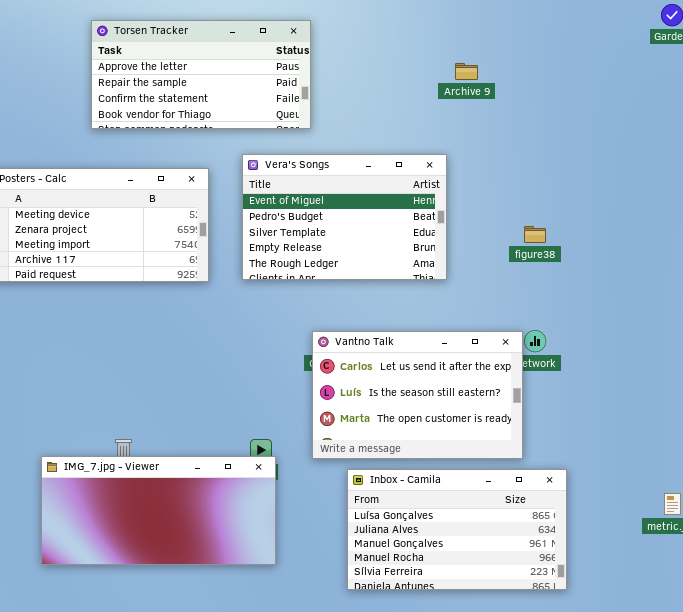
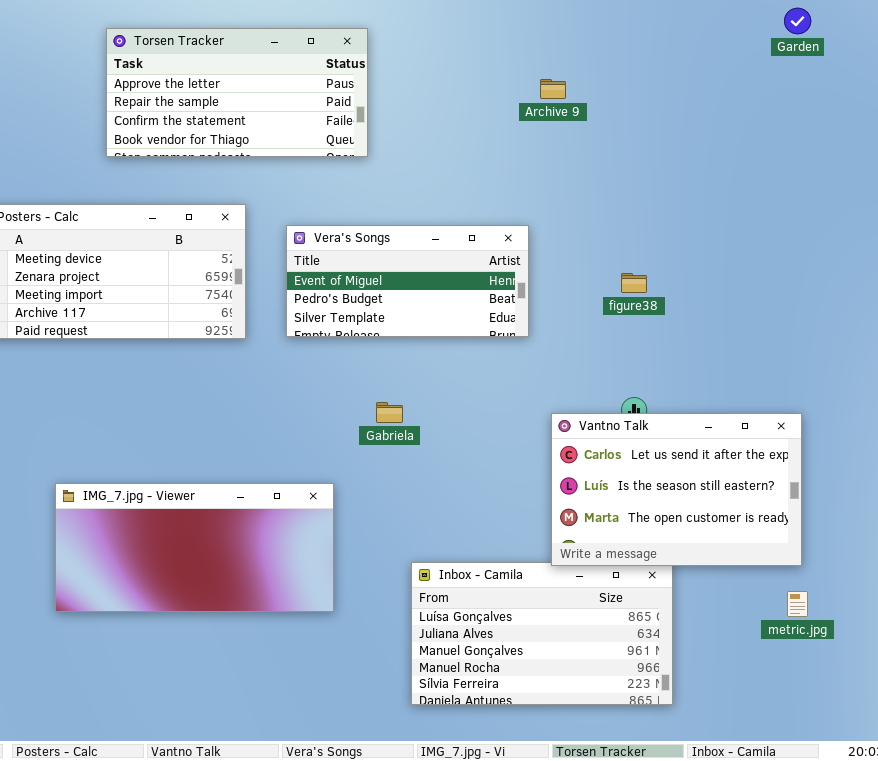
Vera's Songs: [242,154,447,280] -> [286,225,529,337], resized
Vantno Talk: [312,331,523,459] -> [551,413,802,566], moved
IMG_7.jpg - Viewer: [41,456,276,565] -> [55,483,334,612], moved

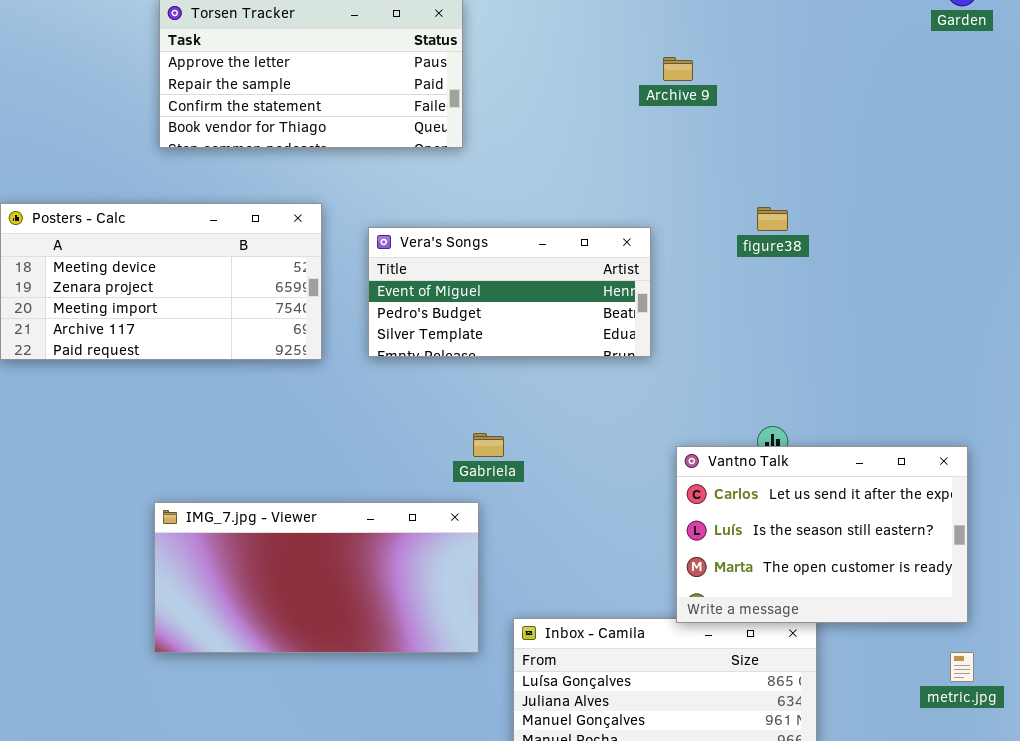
figure38: [621,273,647,293] -> [757,207,788,231], moved
IMG_7.jpg - Viewer: [55,483,334,612] -> [154,502,479,653], moved

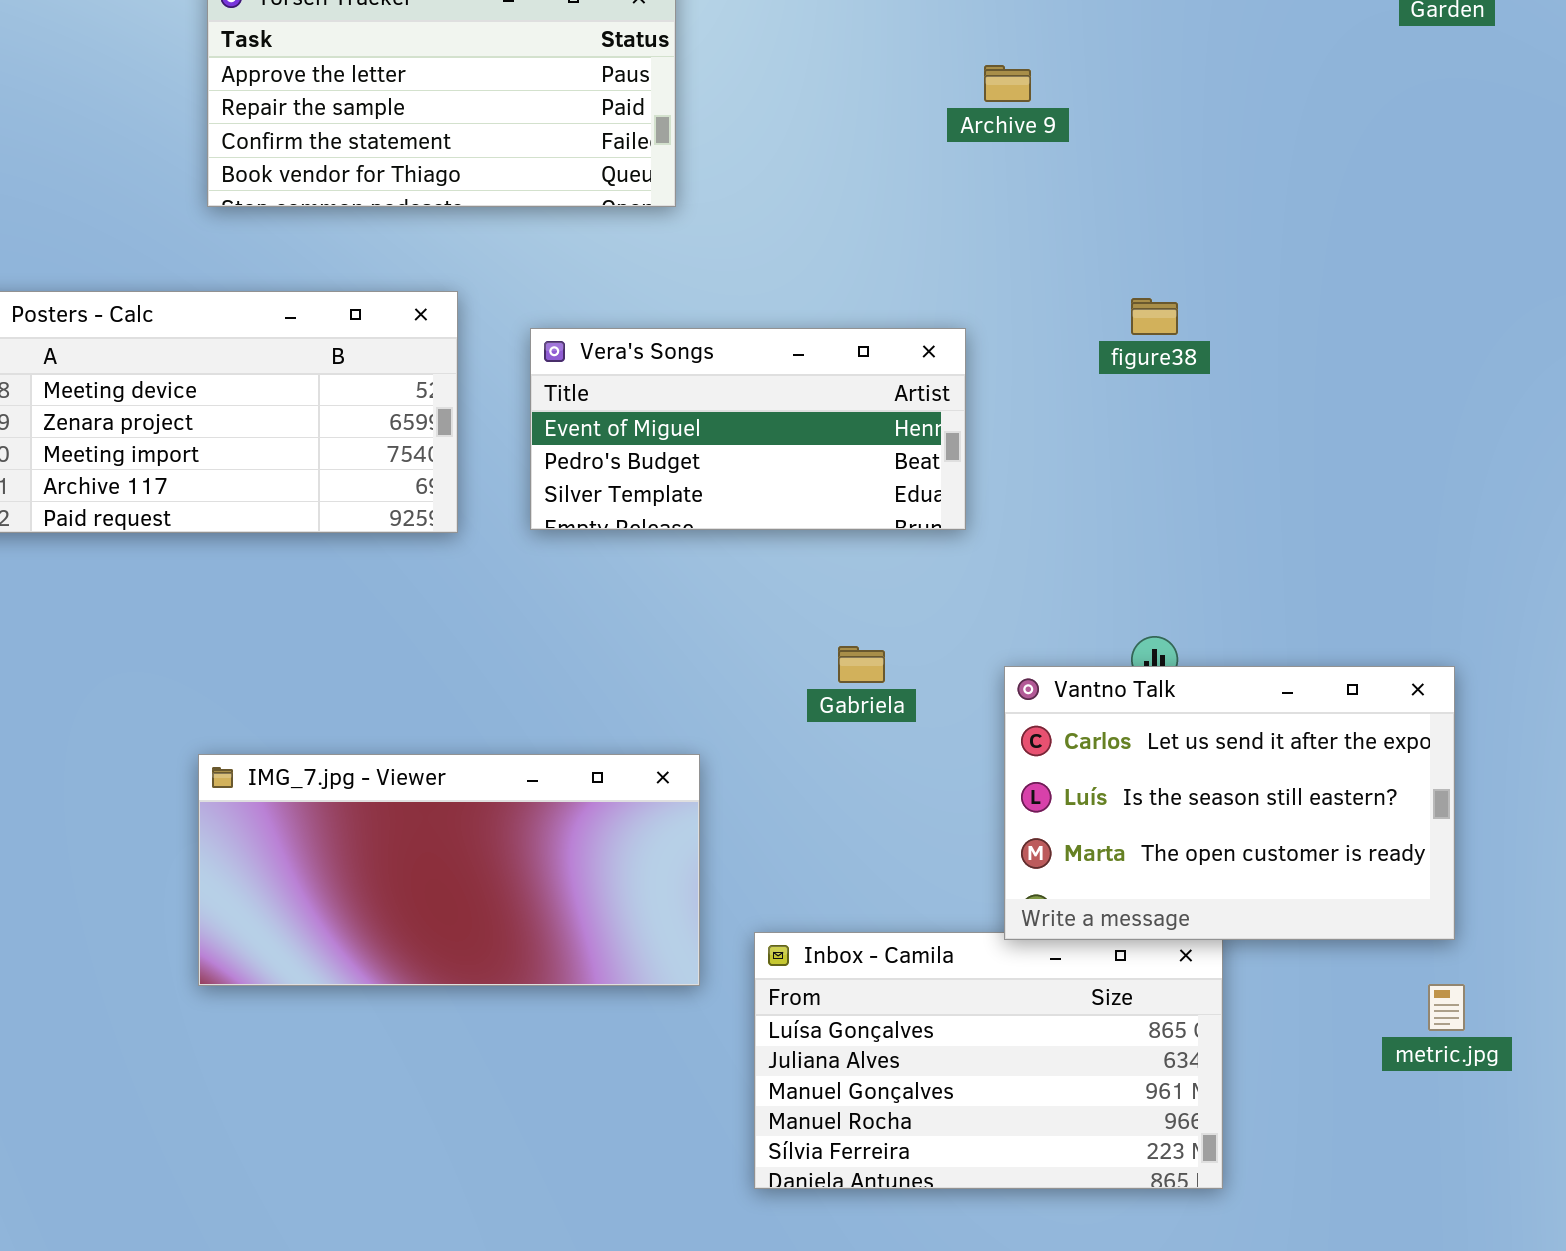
Gabriela: [473,433,504,457] -> [838,646,885,683], moved

